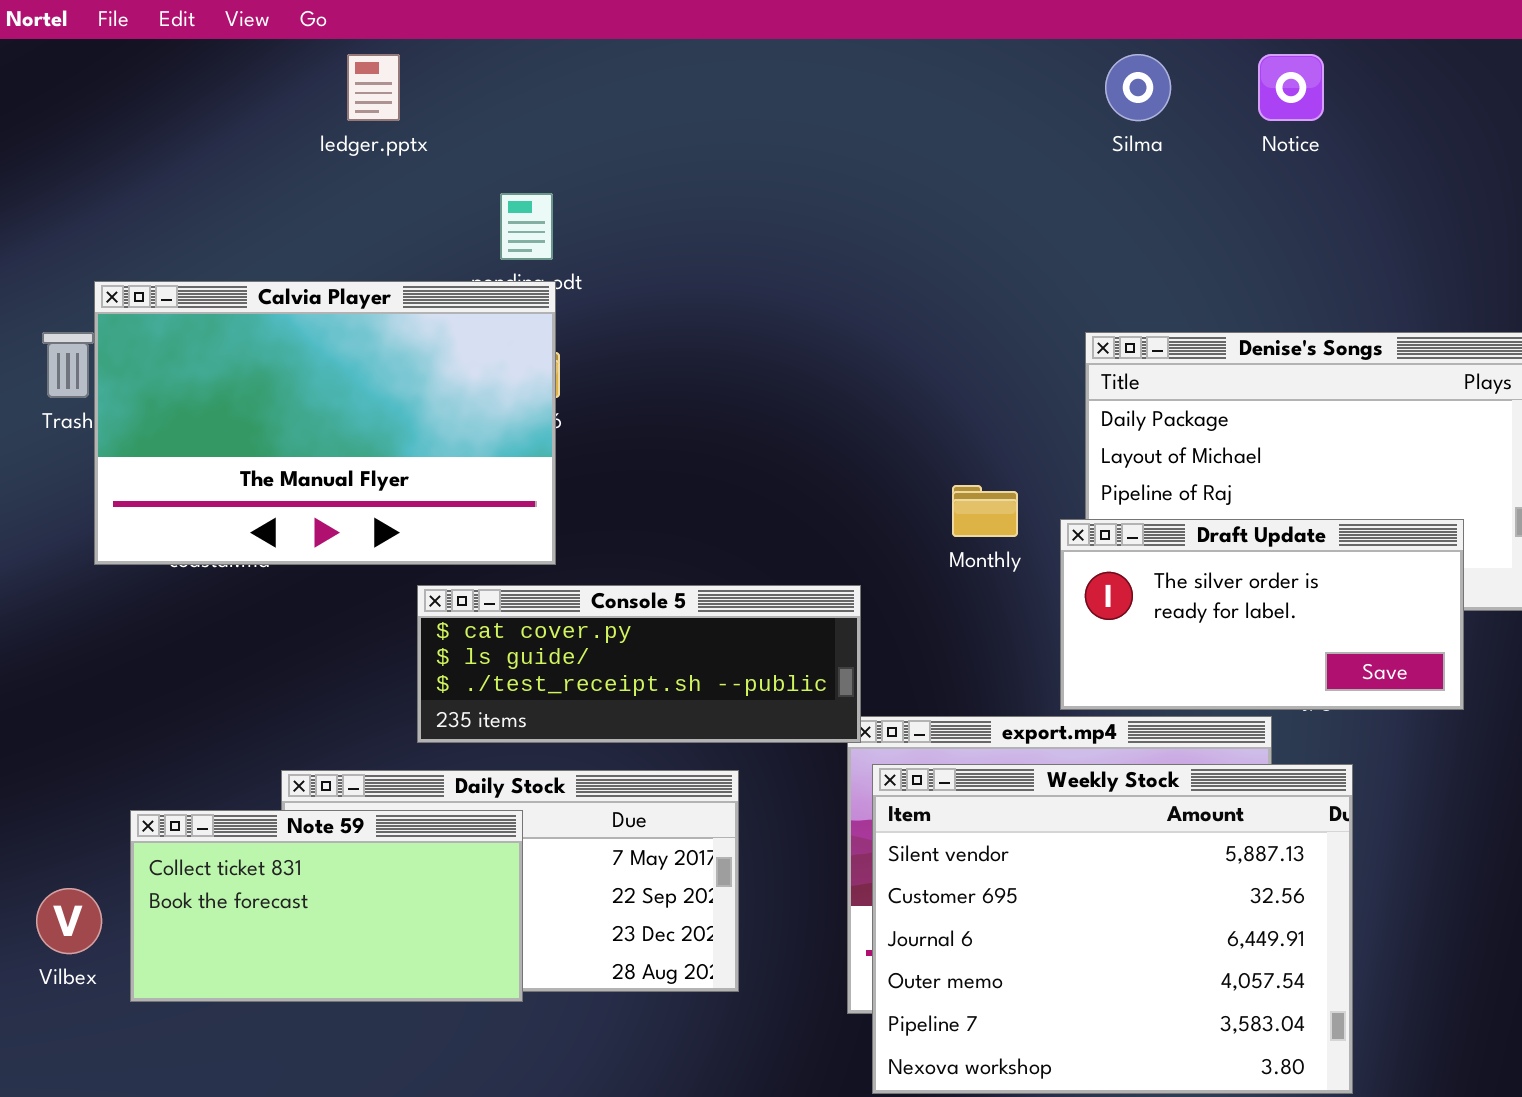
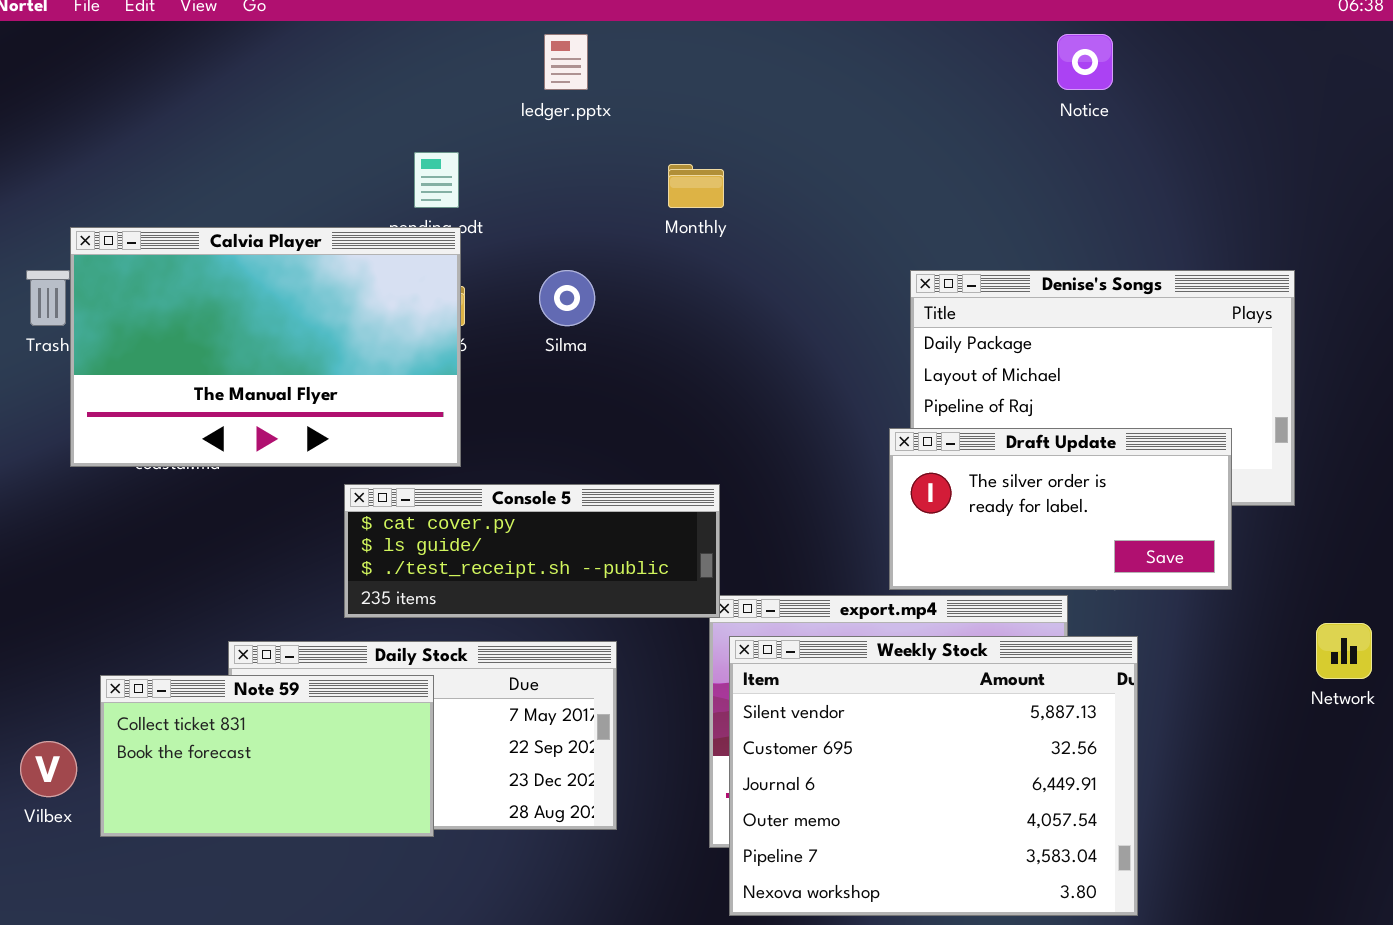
ledger.pptx: [347,54,400,121] -> [544,34,588,90], moved
Silma: [1105,54,1171,121] -> [539,270,595,326], moved
Monthly: [952,485,1018,537] -> [668,164,724,208], moved

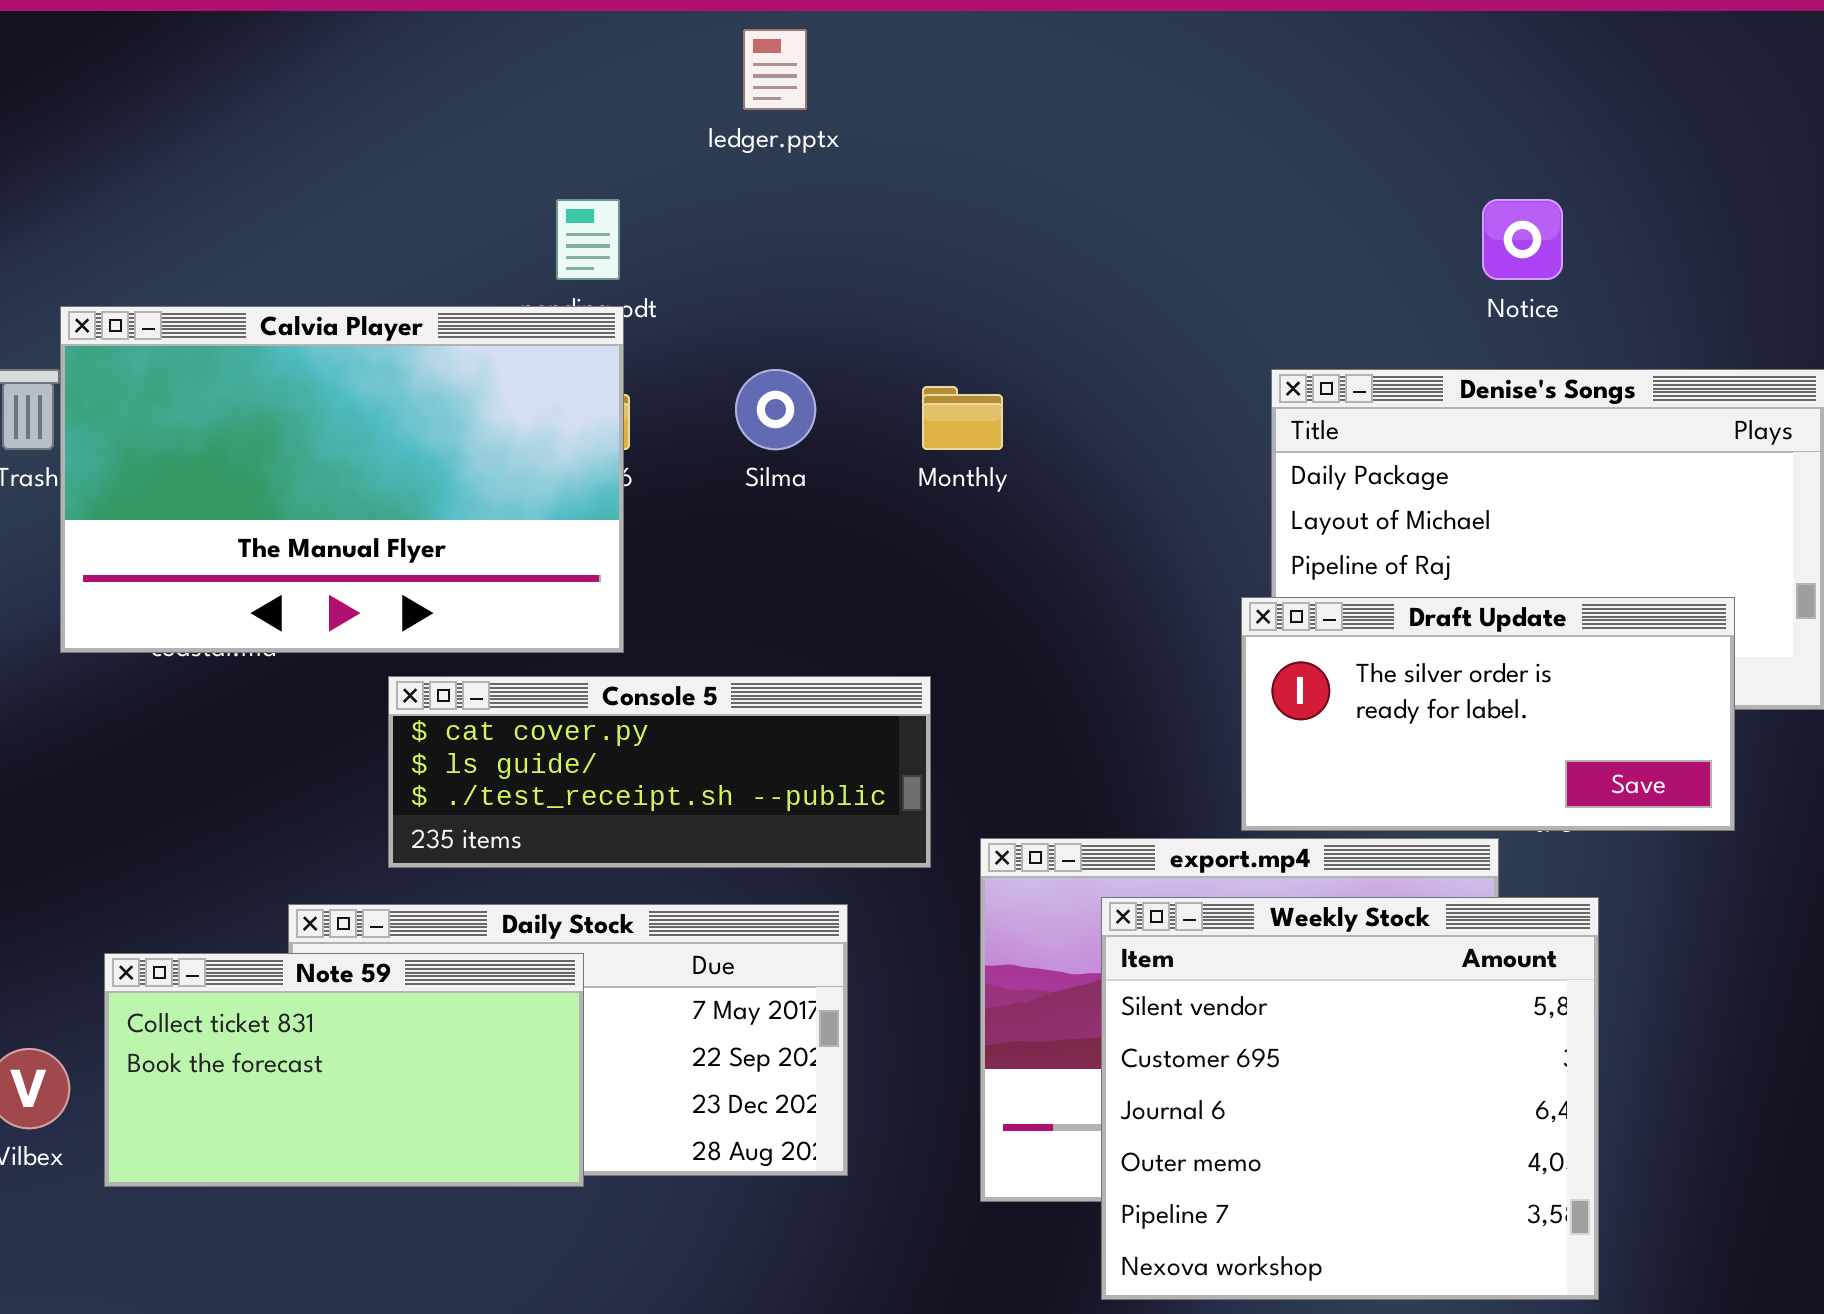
Notice: [1057,34,1113,90] -> [1482,199,1563,280], moved
Monthly: [668,164,724,208] -> [922,386,1003,450], moved
Console 5: [344,484,720,618] -> [388,676,931,868], moved
Weekly Stock: [729,636,1138,916] -> [1101,897,1599,1300], resized

